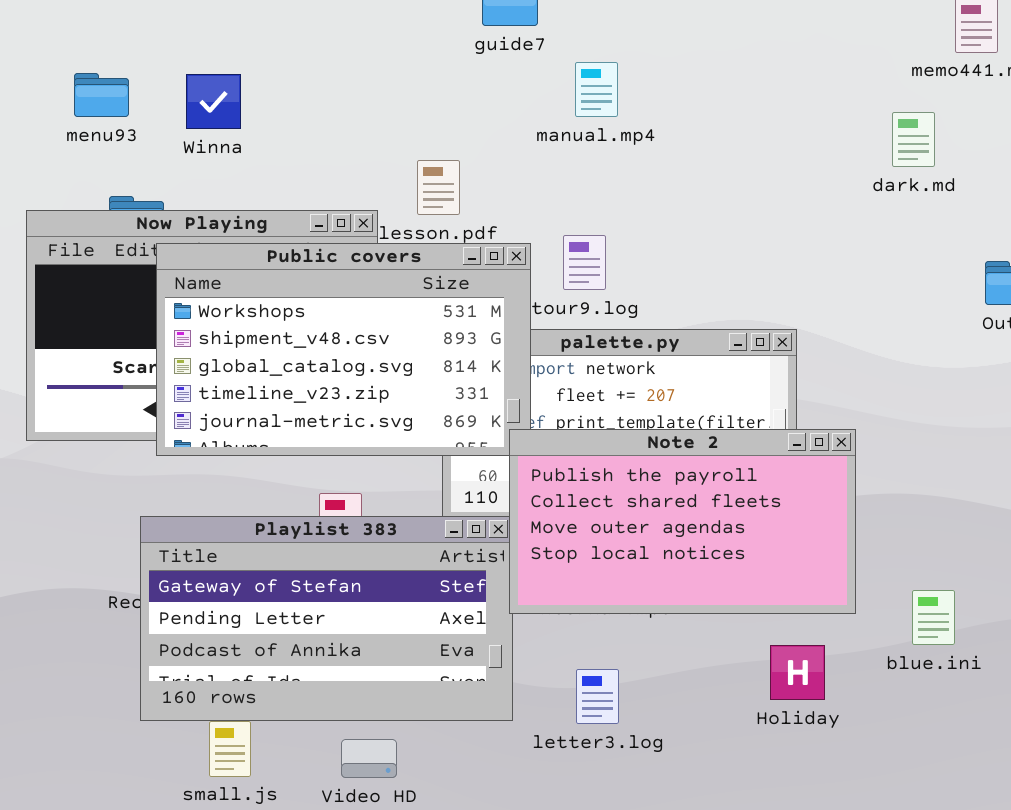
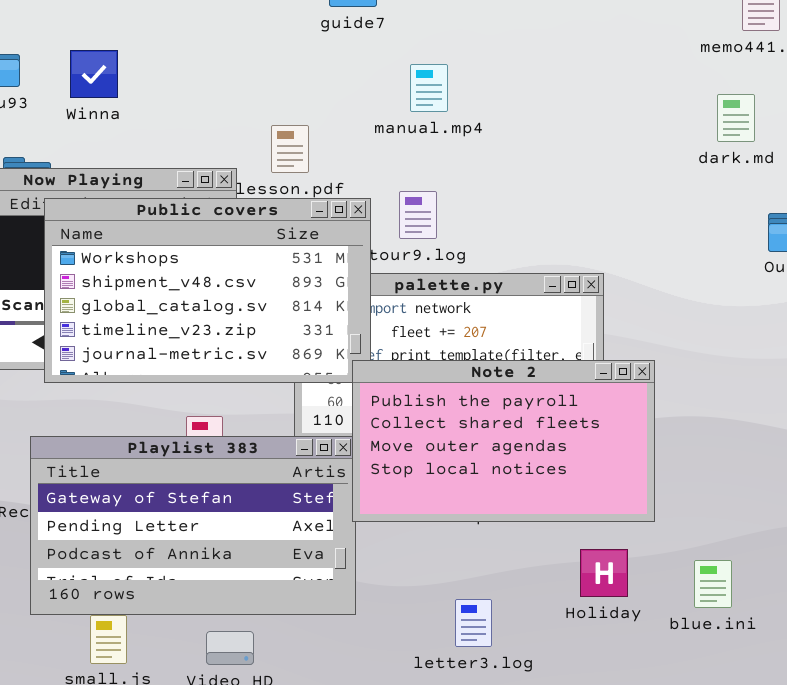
manual.mp4: [575,62,618,117] -> [410,64,448,112], moved
dark.md: [892,112,935,167] -> [717,94,755,142], moved
blue.ini: [912,590,955,645] -> [694,560,732,608], moved
letter3.log: [576,669,619,724] -> [455,599,492,647], moved

